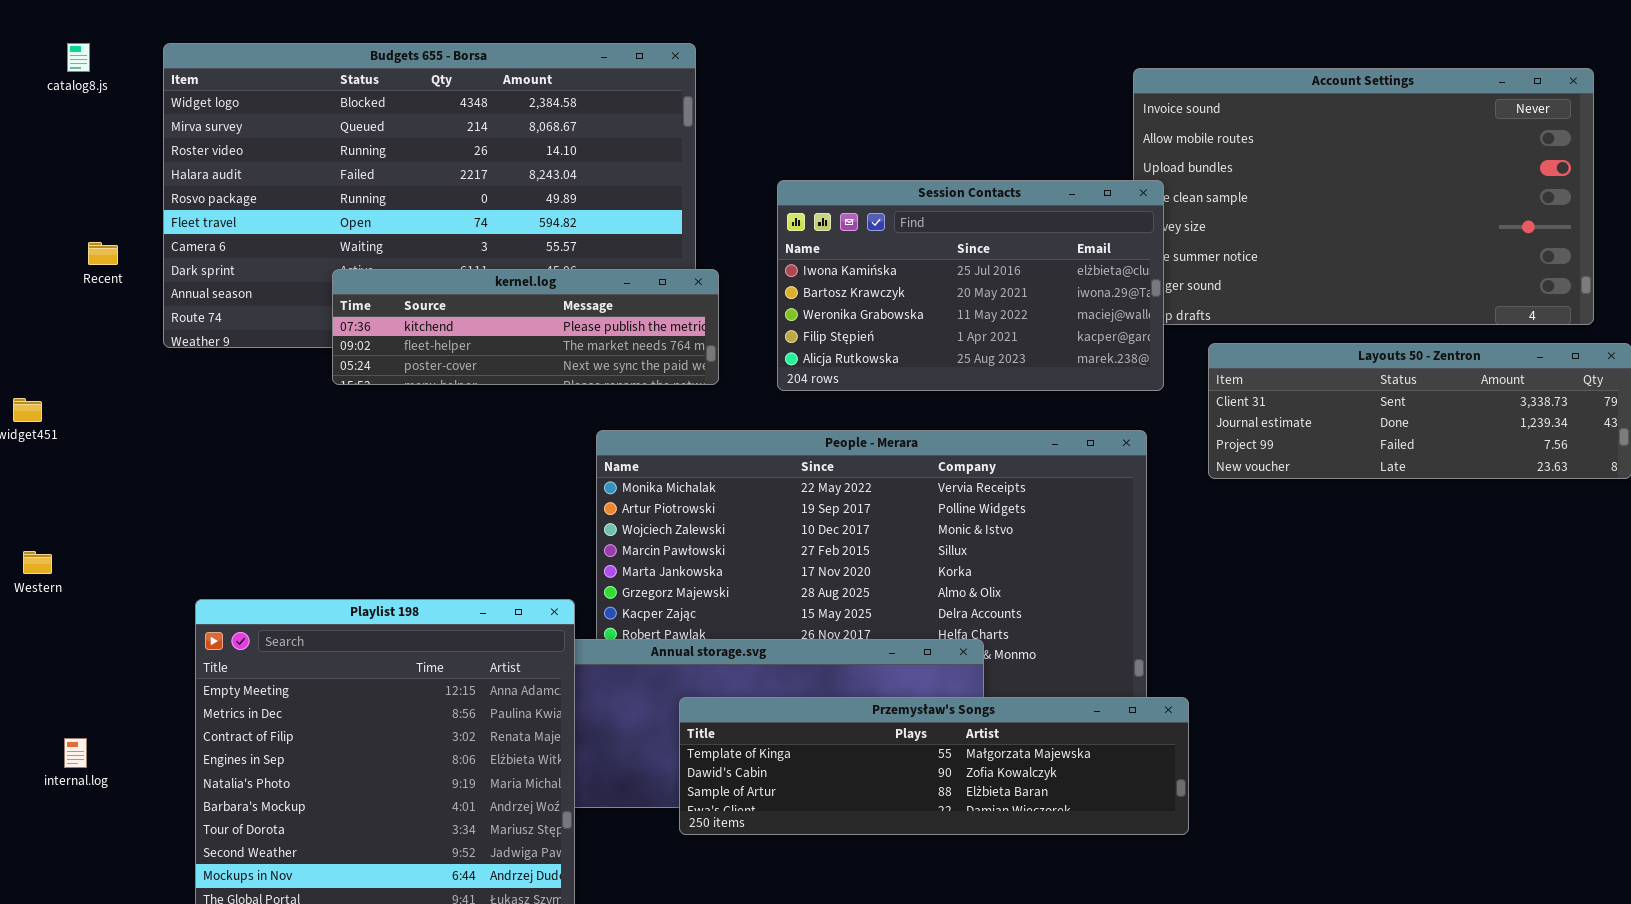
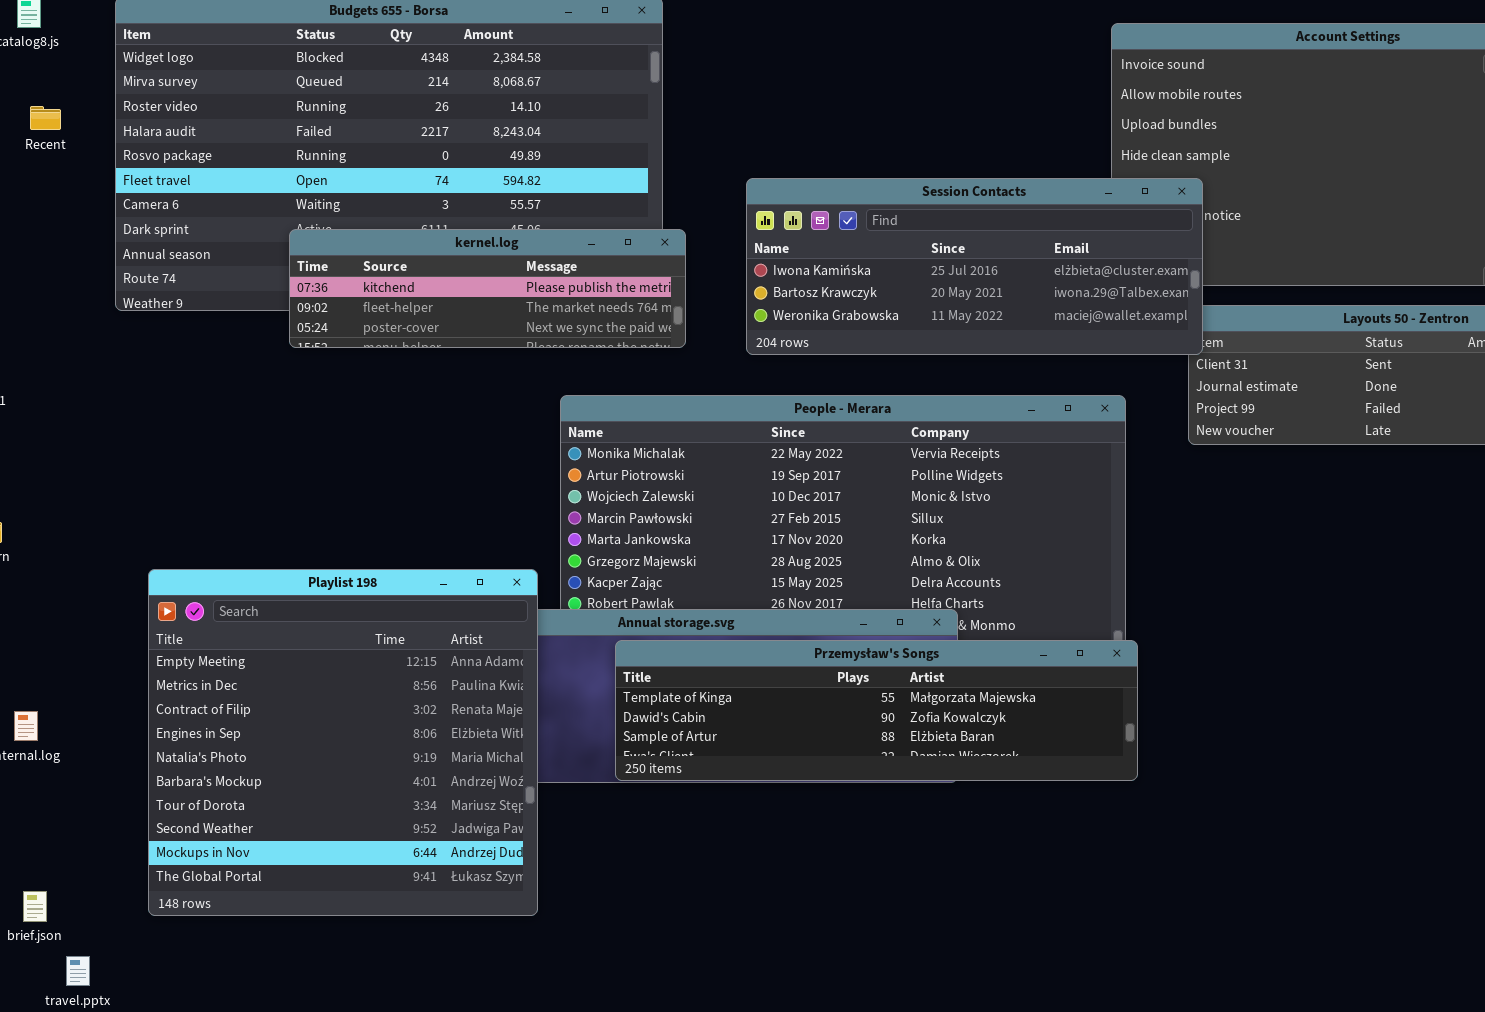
Session Contacts: [777,180,1164,391] -> [746,178,1203,355], resized
Recent: [88,242,118,265] -> [30,106,61,130], moved
Przemysław's Songs: [679,697,1189,835] -> [615,640,1138,781], moved

